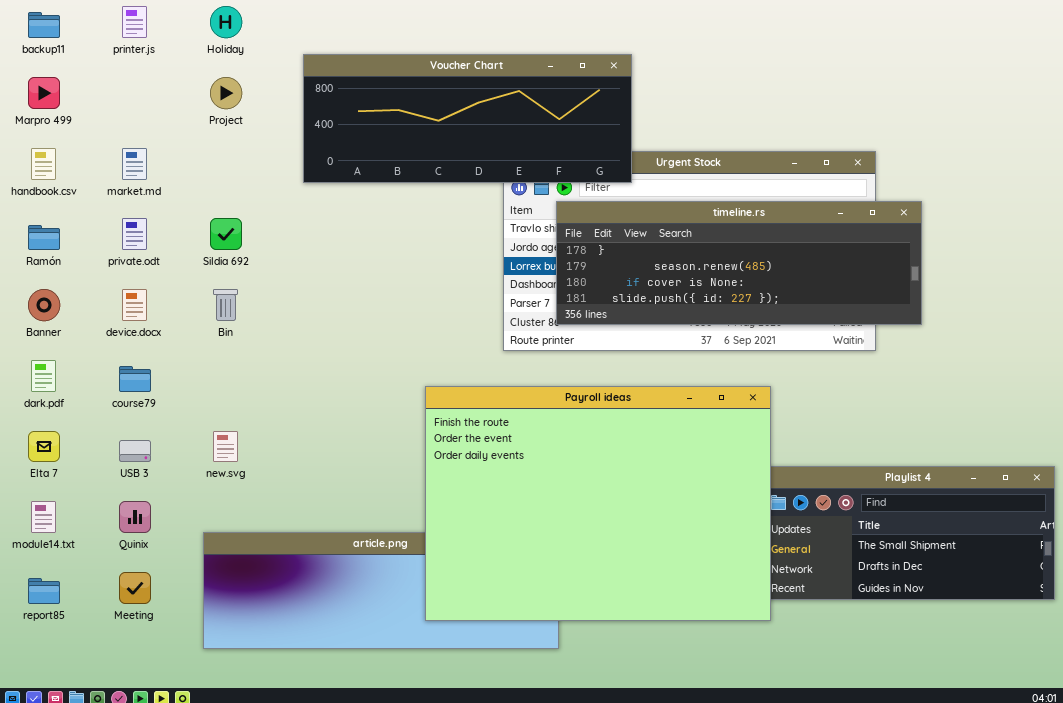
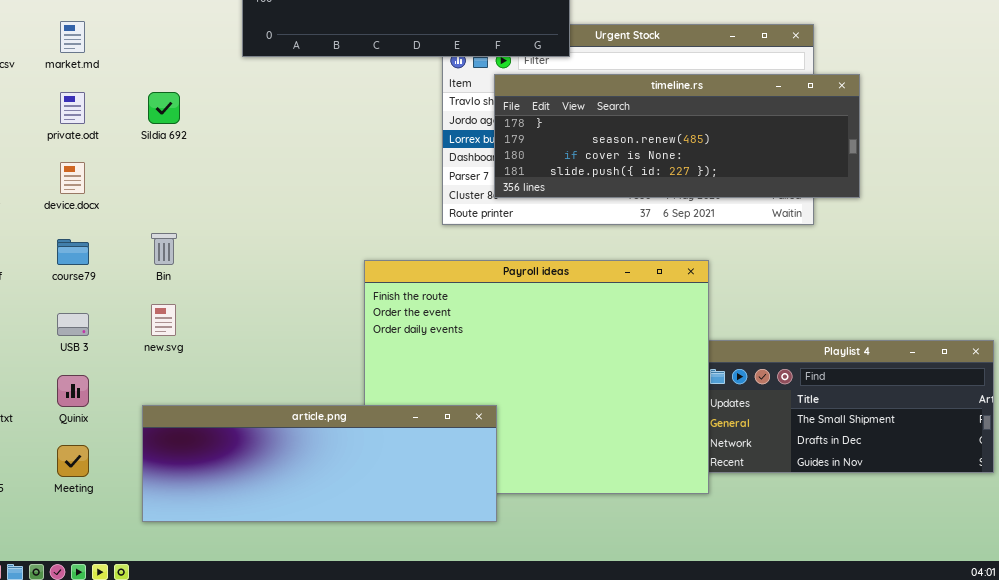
Bin: [213,289,238,321] -> [151,233,177,265], moved
article.png: [203,532,559,649] -> [142,405,497,522], raised

